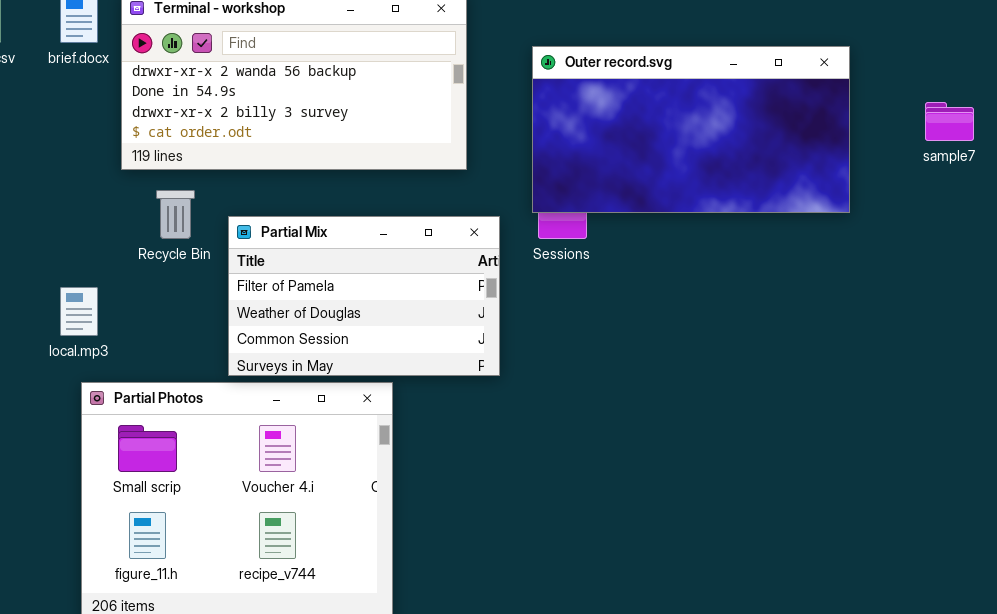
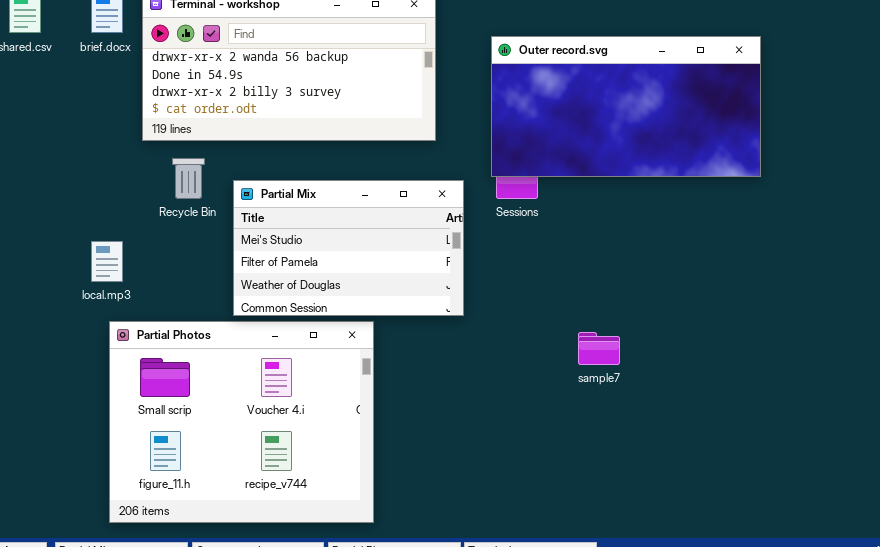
sample7: [925,102,974,141] -> [578,332,620,365], moved
Partial Mix: [228,216,500,376] -> [233,180,464,316], scrolled up 1 row

